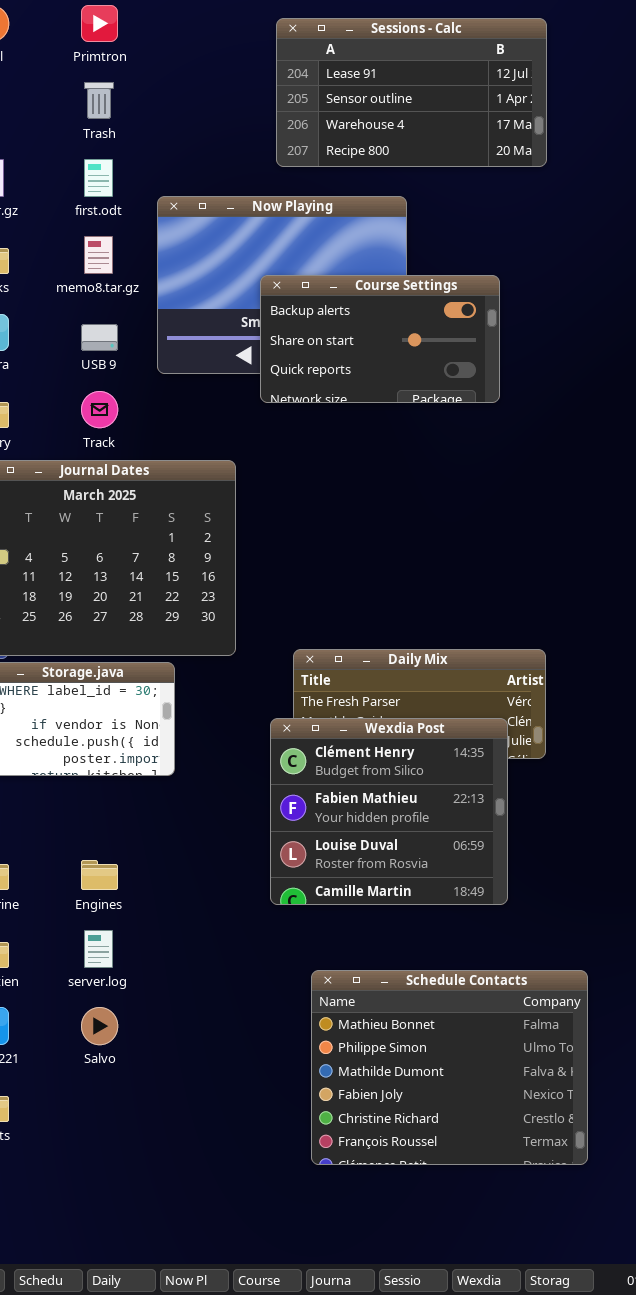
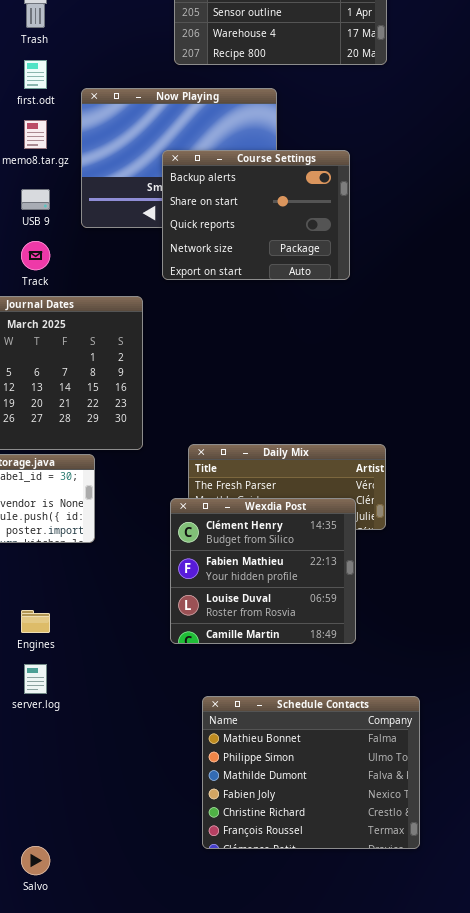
Course Settings: [260,275,500,403] -> [162,150,350,280], resized
Salvo: [81,1007,118,1045] -> [21,846,50,875], moved

